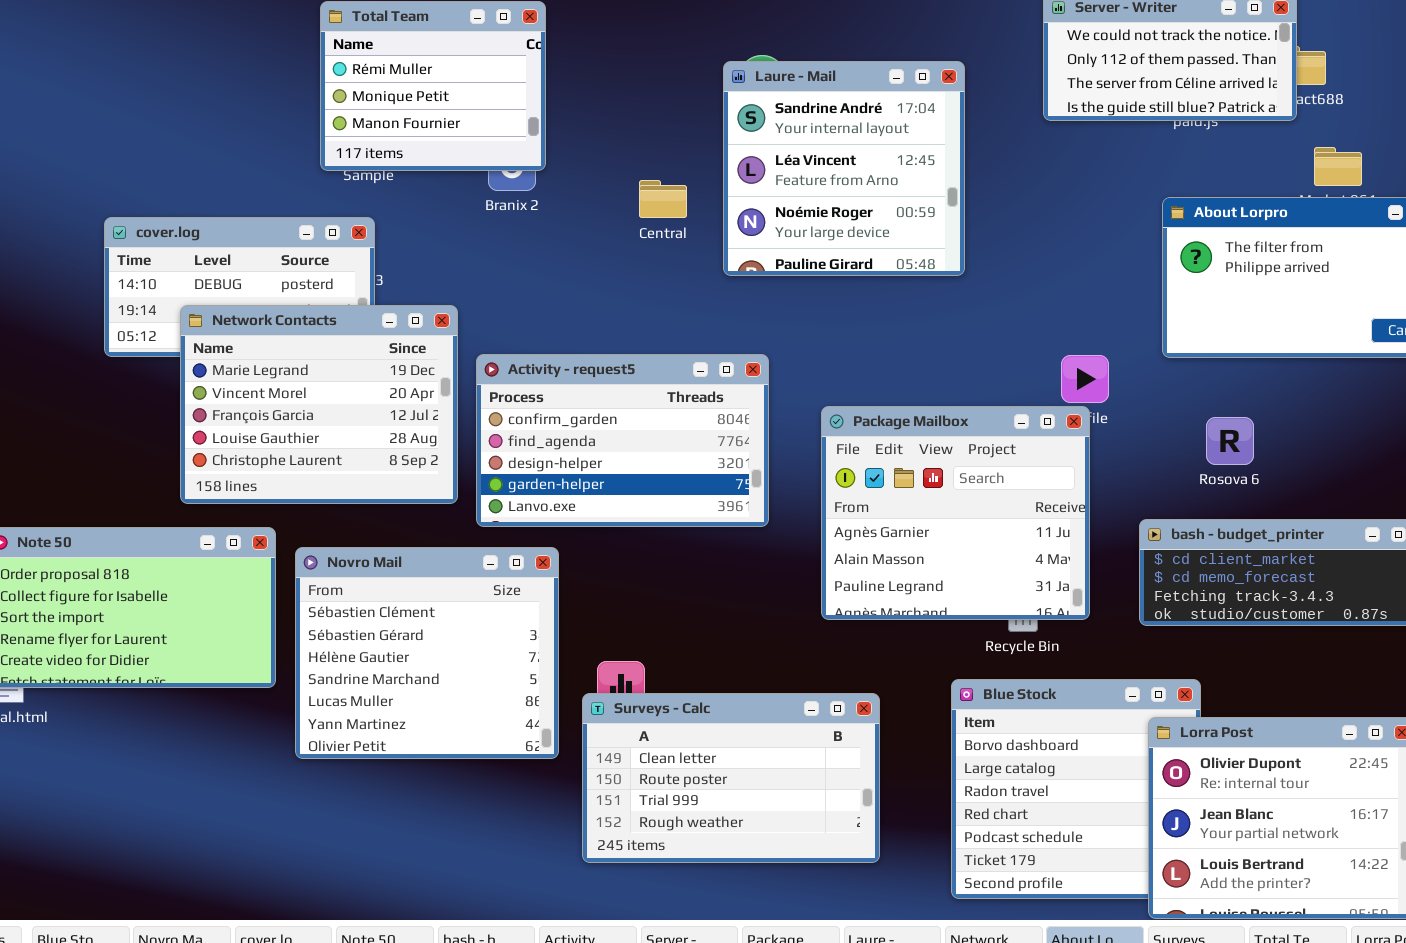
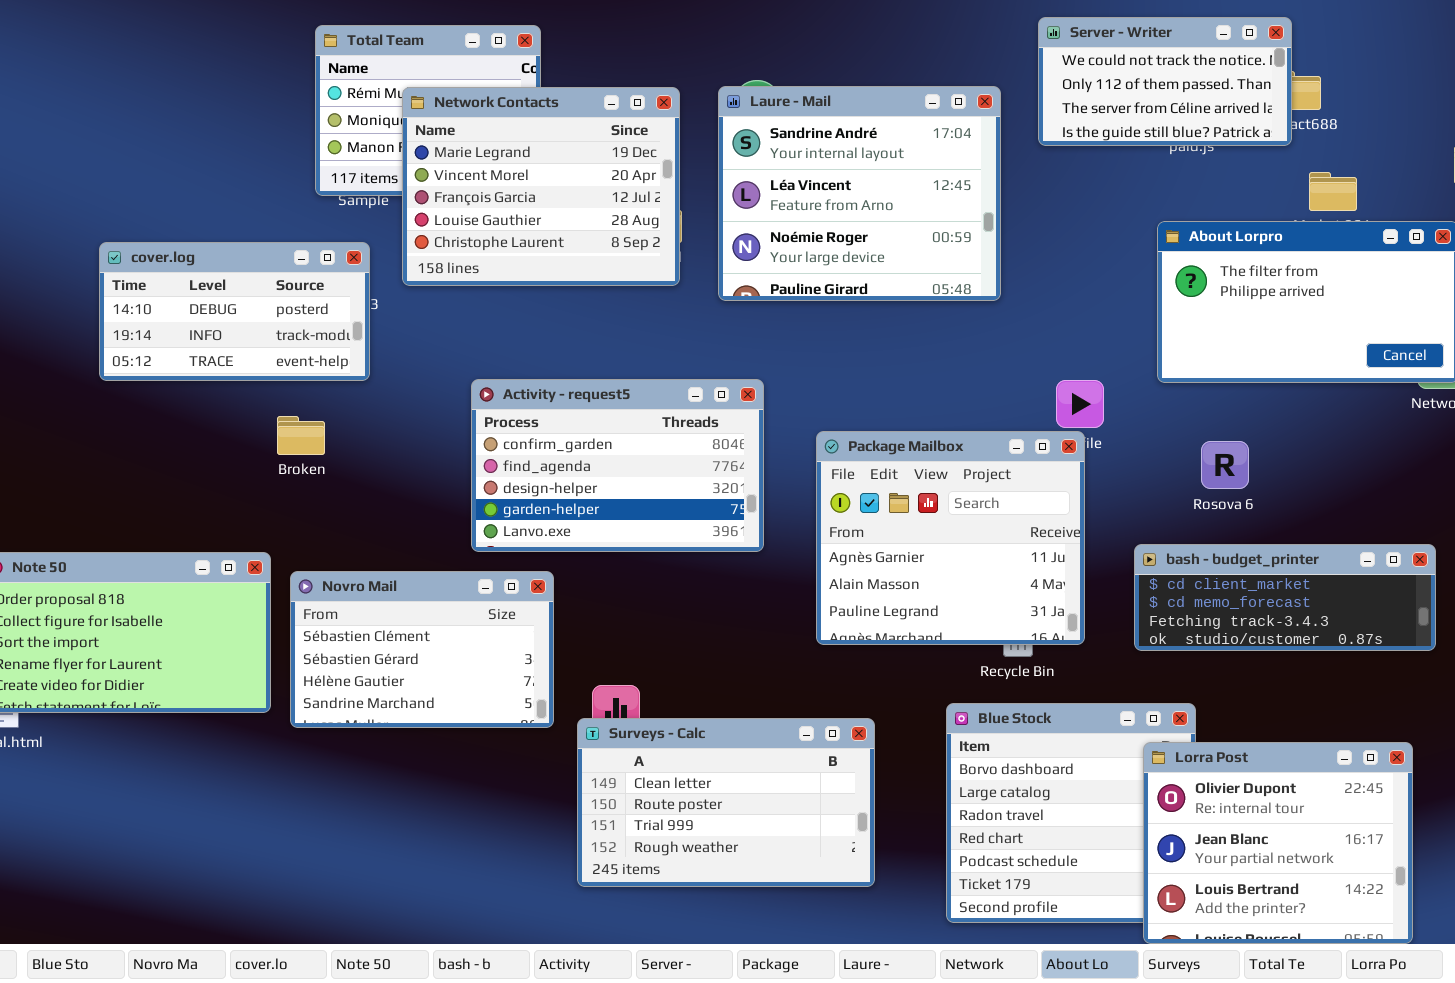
Laure - Mail: [723,61,965,276] -> [718,86,1001,301], resized
Network Contacts: [180,305,458,504] -> [402,87,680,286], moved
Novro Mail: [295,547,559,759] -> [290,571,554,728], resized

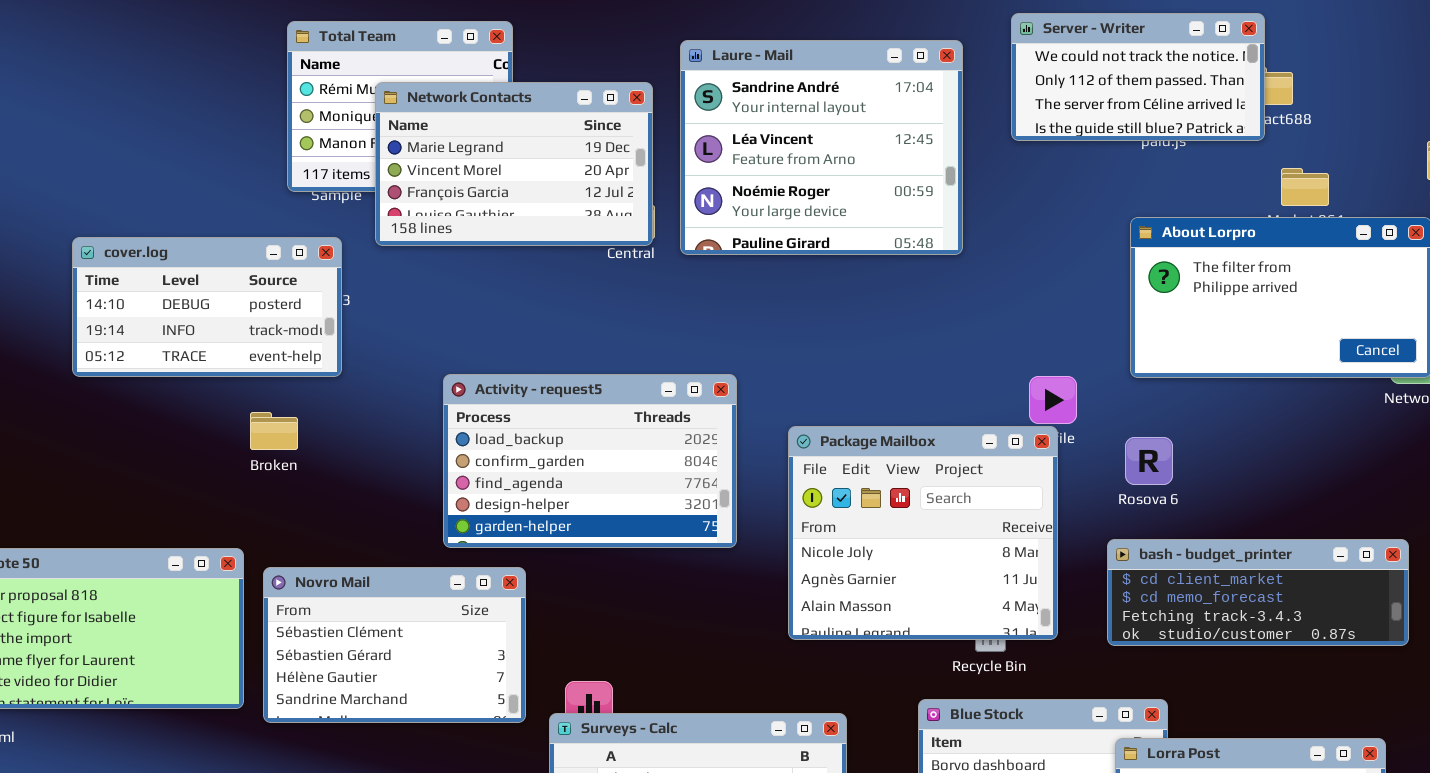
Laure - Mail: [718,86,1001,301] -> [680,40,963,255], moved
Network Contacts: [402,87,680,286] -> [375,82,653,246], resized
Activity - request5: [471,379,764,552] -> [443,374,737,548], scrolled up 1 row
Package Mailbox: [816,431,1085,645] -> [788,426,1058,640], scrolled up 1 row
Rosova 6: [1201,441,1249,489] -> [1125,437,1173,485], moved

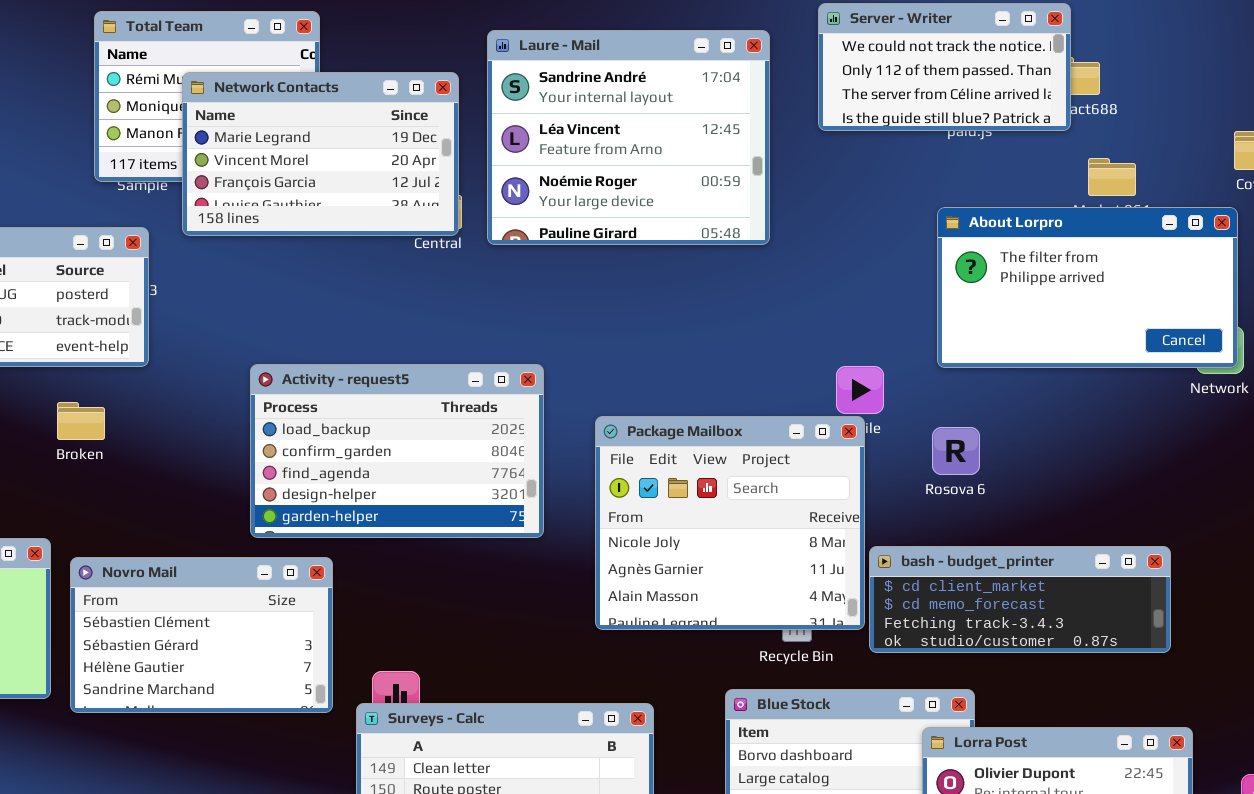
bash - budget_printer: [1107,539,1409,646] -> [869,546,1171,653], moved

